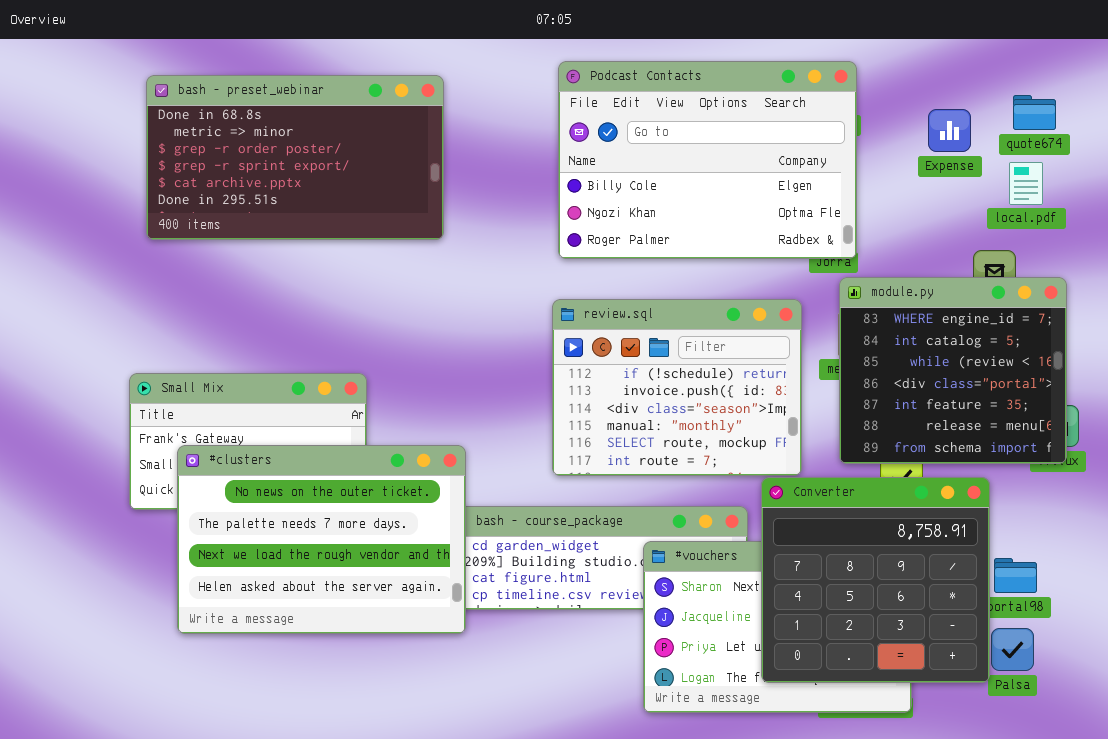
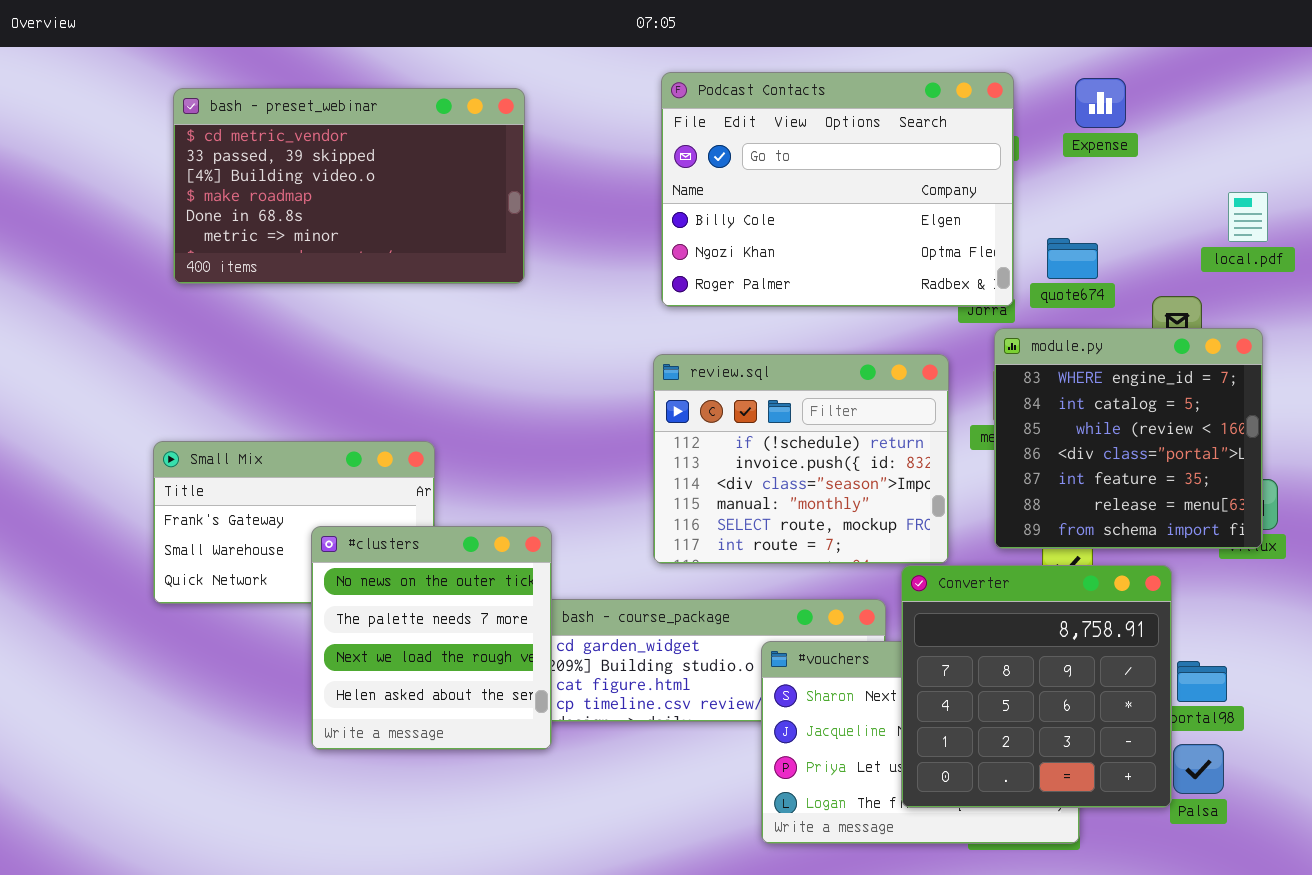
bash - preset_webinar: [146,75,444,240] -> [173,88,525,284], scrolled up 4 rows
quote674: [1013,95,1056,130] -> [1047,238,1098,279], moved
Expense: [928,109,971,152] -> [1075,78,1126,128], moved
local.pdf: [1009,162,1043,205] -> [1228,192,1268,242], moved
#clusters: [177,445,466,634] -> [311,526,552,750], resized

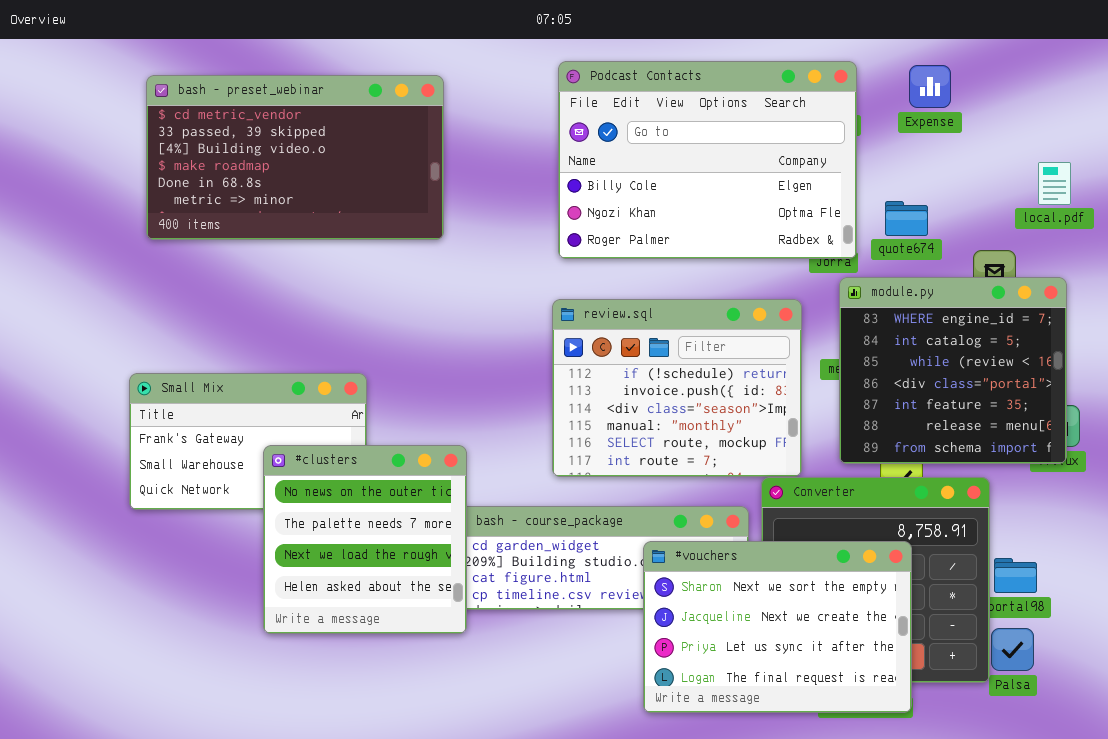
#vouchers: [761,641,1080,844] -> [643,541,912,713], raised

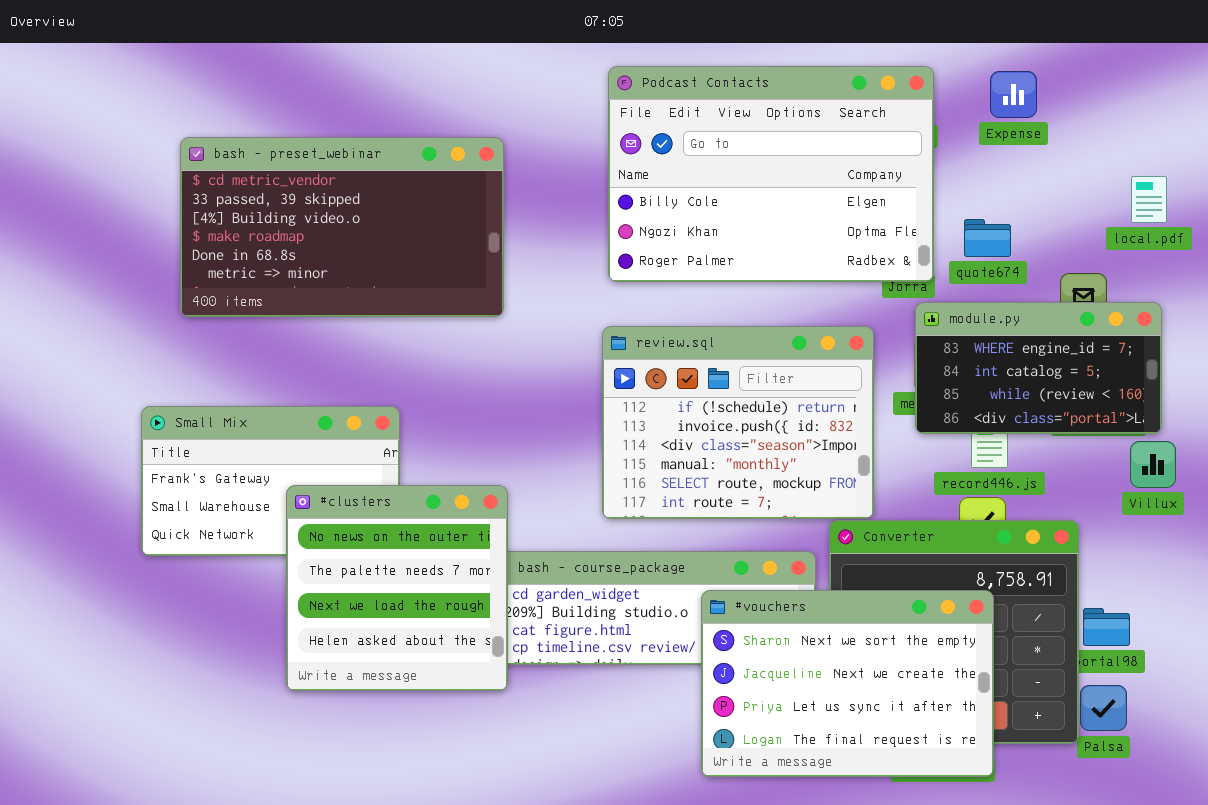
bash - preset_webinar: [146,75,444,240] -> [180,137,504,317], moved
module.py: [839,277,1067,464] -> [915,302,1162,434], resized

